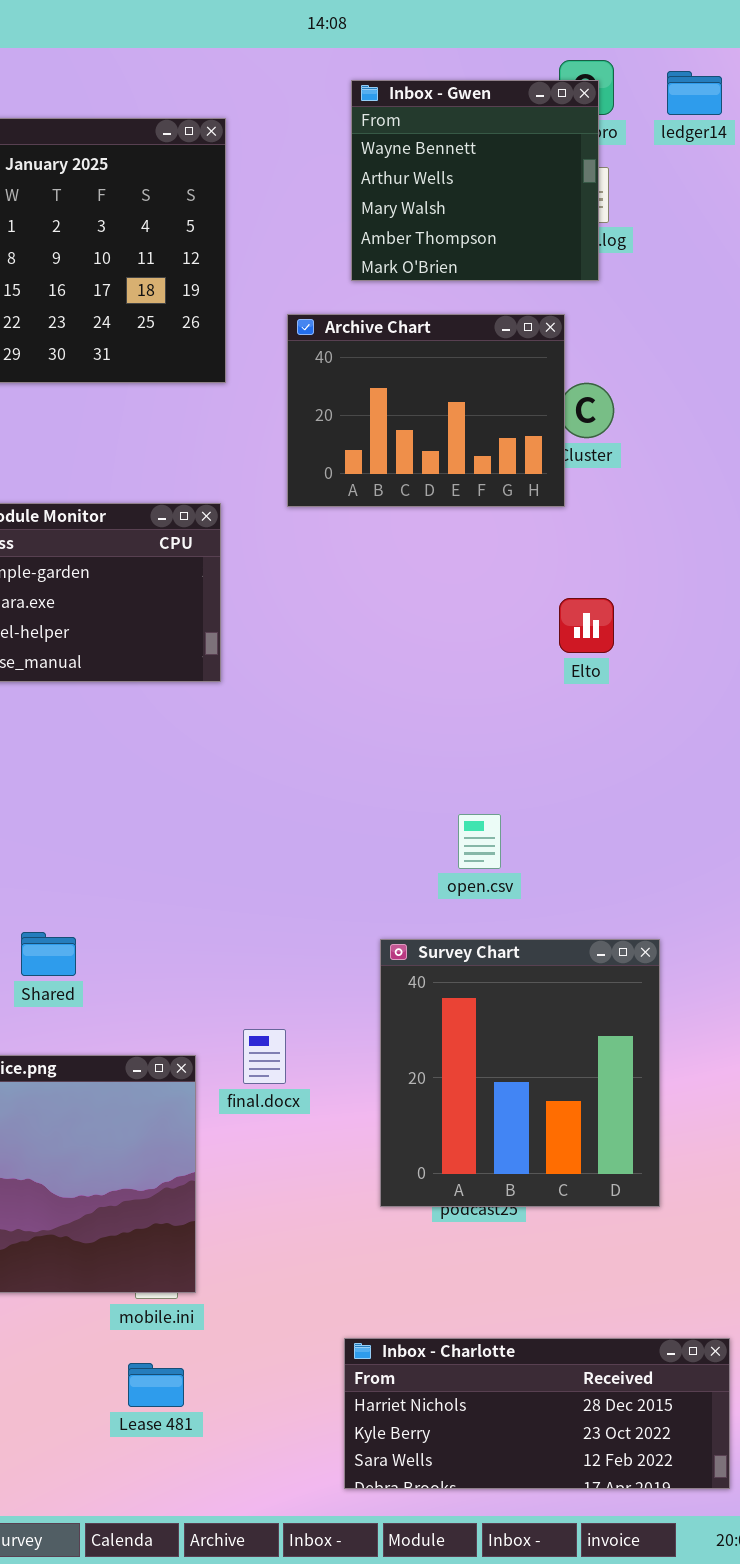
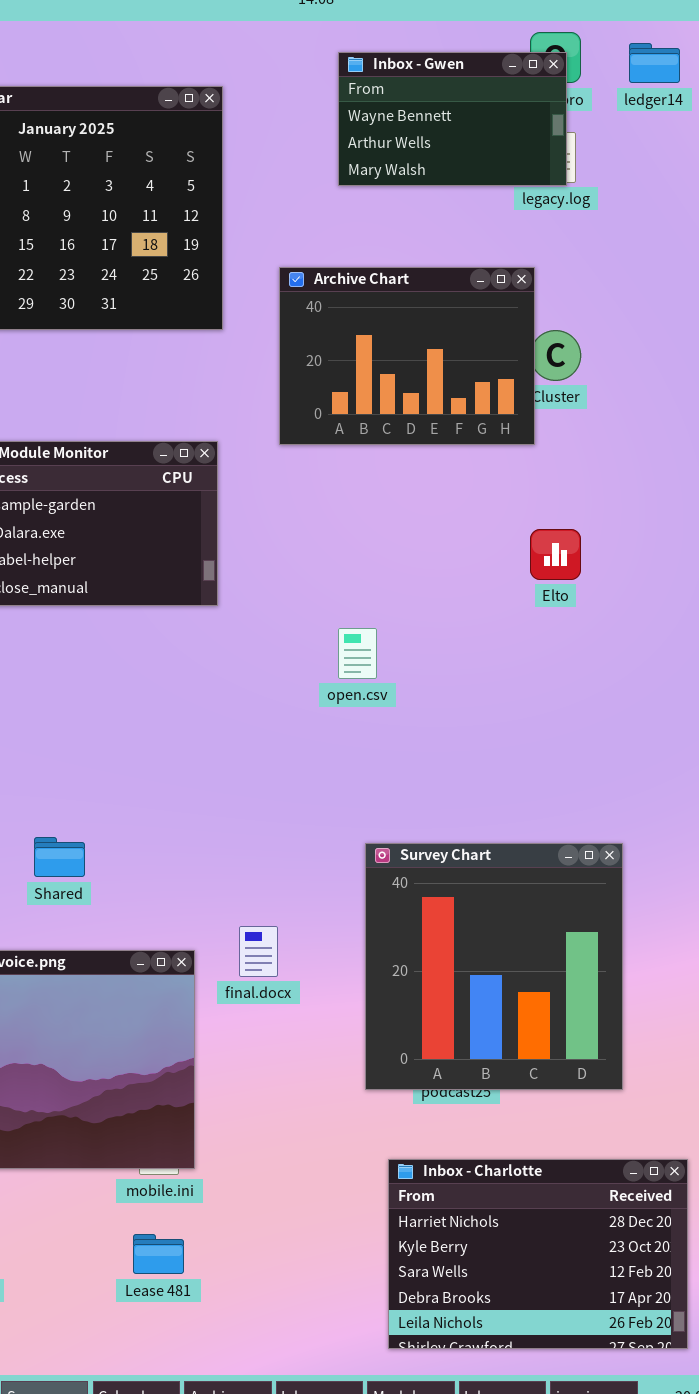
Inbox - Gwen: [351,80,599,281] -> [338,52,567,186], resized
open.csv: [458,814,501,869] -> [338,628,377,679], moved
Inbox - Charlotte: [344,1338,730,1489] -> [388,1159,688,1349], resized

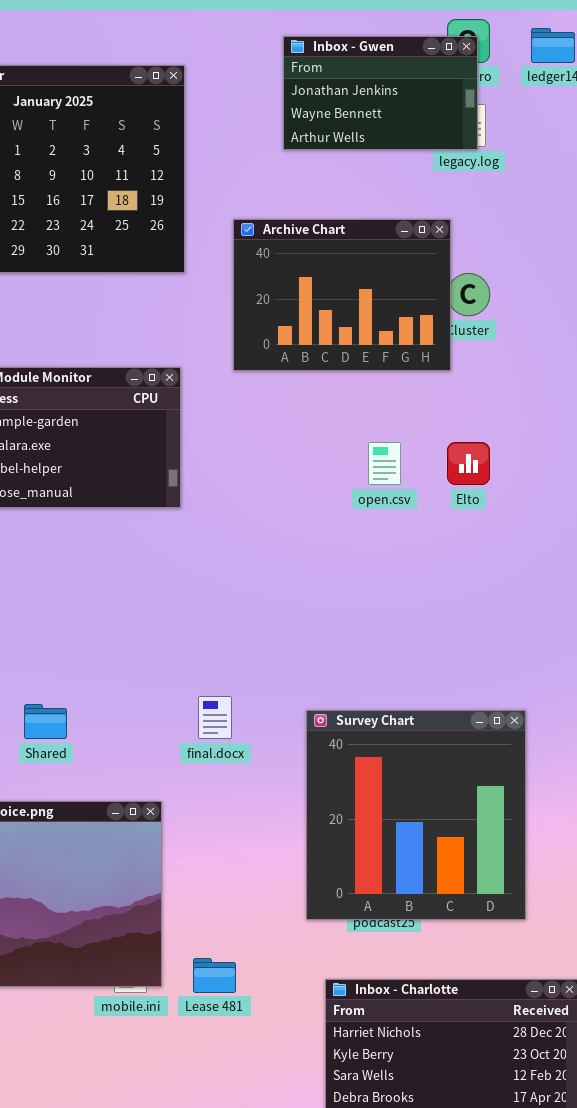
Inbox - Gwen: [338,52,567,186] -> [283,36,478,150], scrolled up 1 row
open.csv: [338,628,377,679] -> [368,442,401,485], moved
final.docx: [239,926,278,977] -> [198,696,232,739], moved
Lease 481: [133,1234,184,1274] -> [193,958,236,993], moved

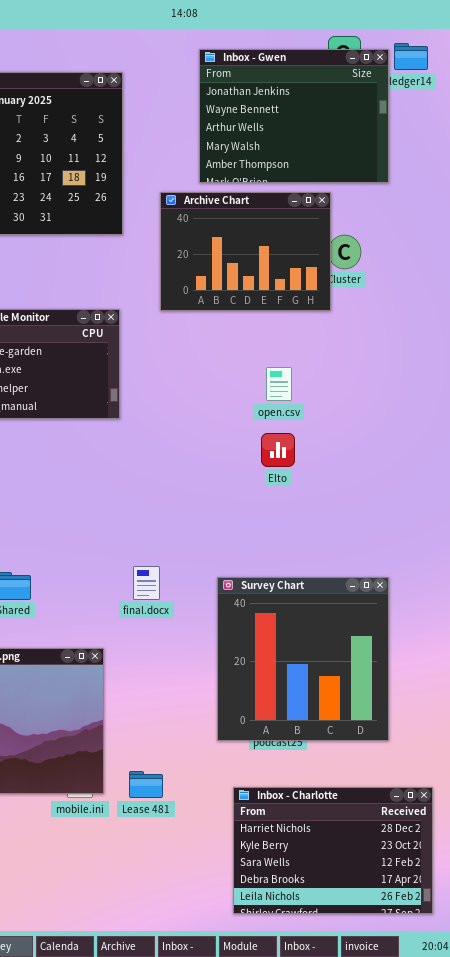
Inbox - Gwen: [283,36,478,150] -> [199,49,389,183], resized
Elto: [447,442,490,485] -> [261,433,295,467], moved

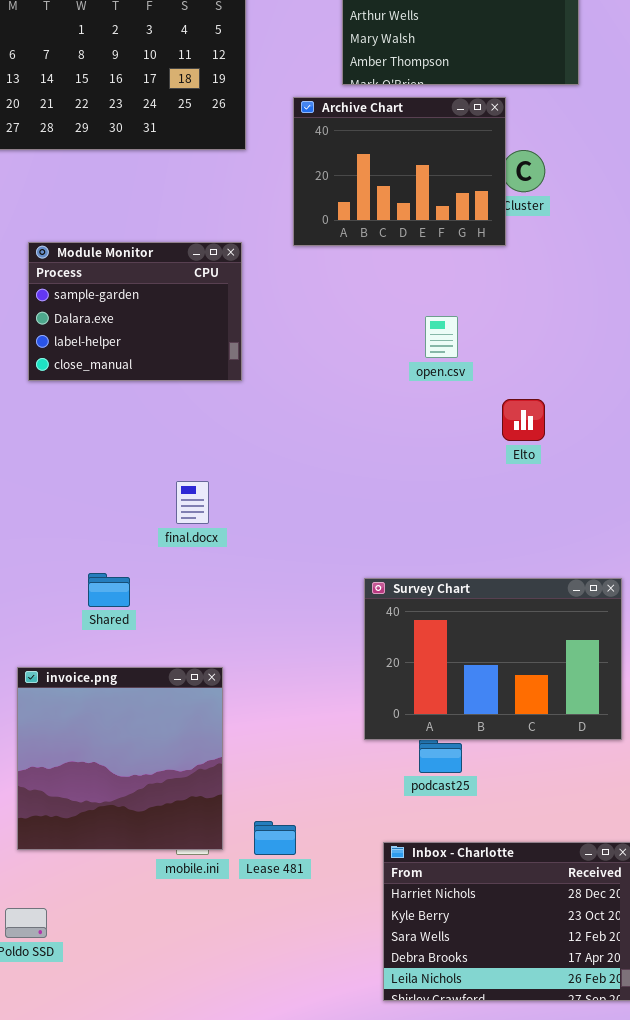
Elto: [261,433,295,467] -> [502,399,545,441], moved
final.docx: [133,566,160,600] -> [176,481,209,524], moved
Survey Chart: [217,577,389,741] -> [364,578,622,740], resized

